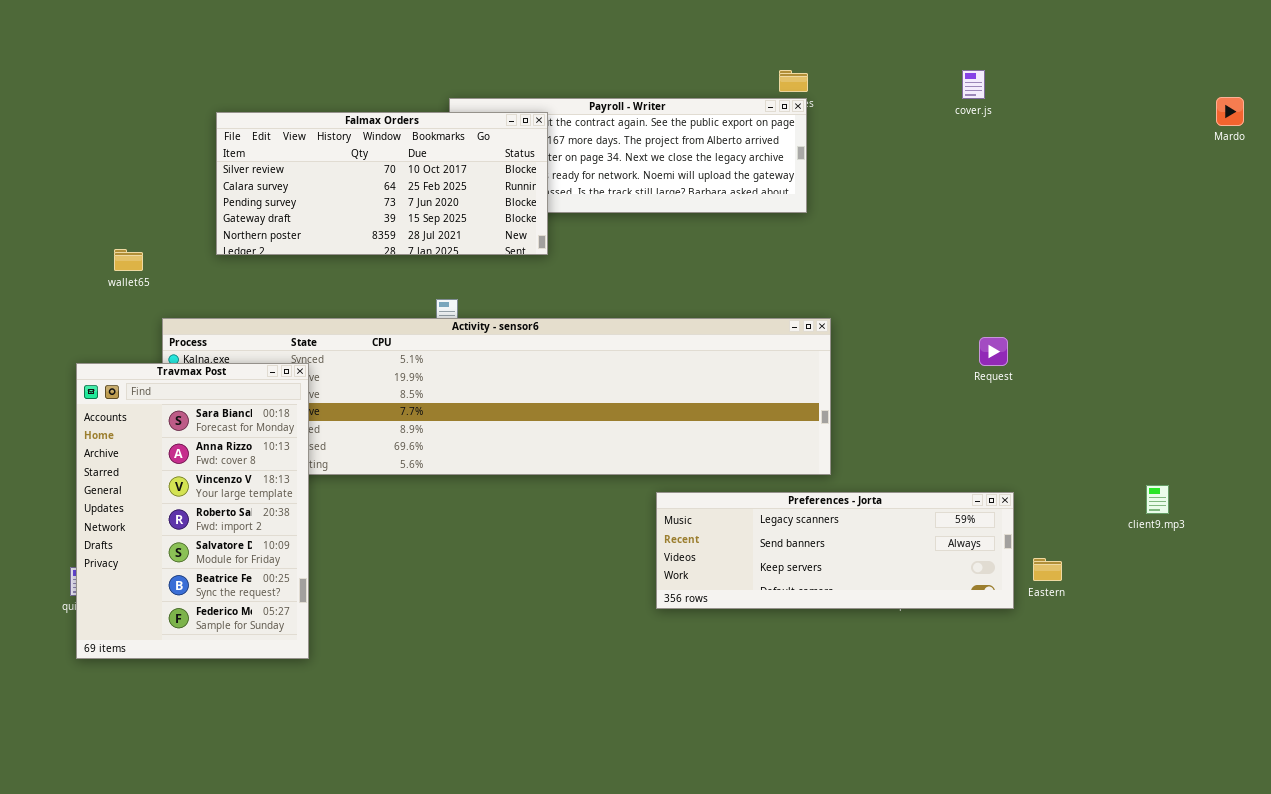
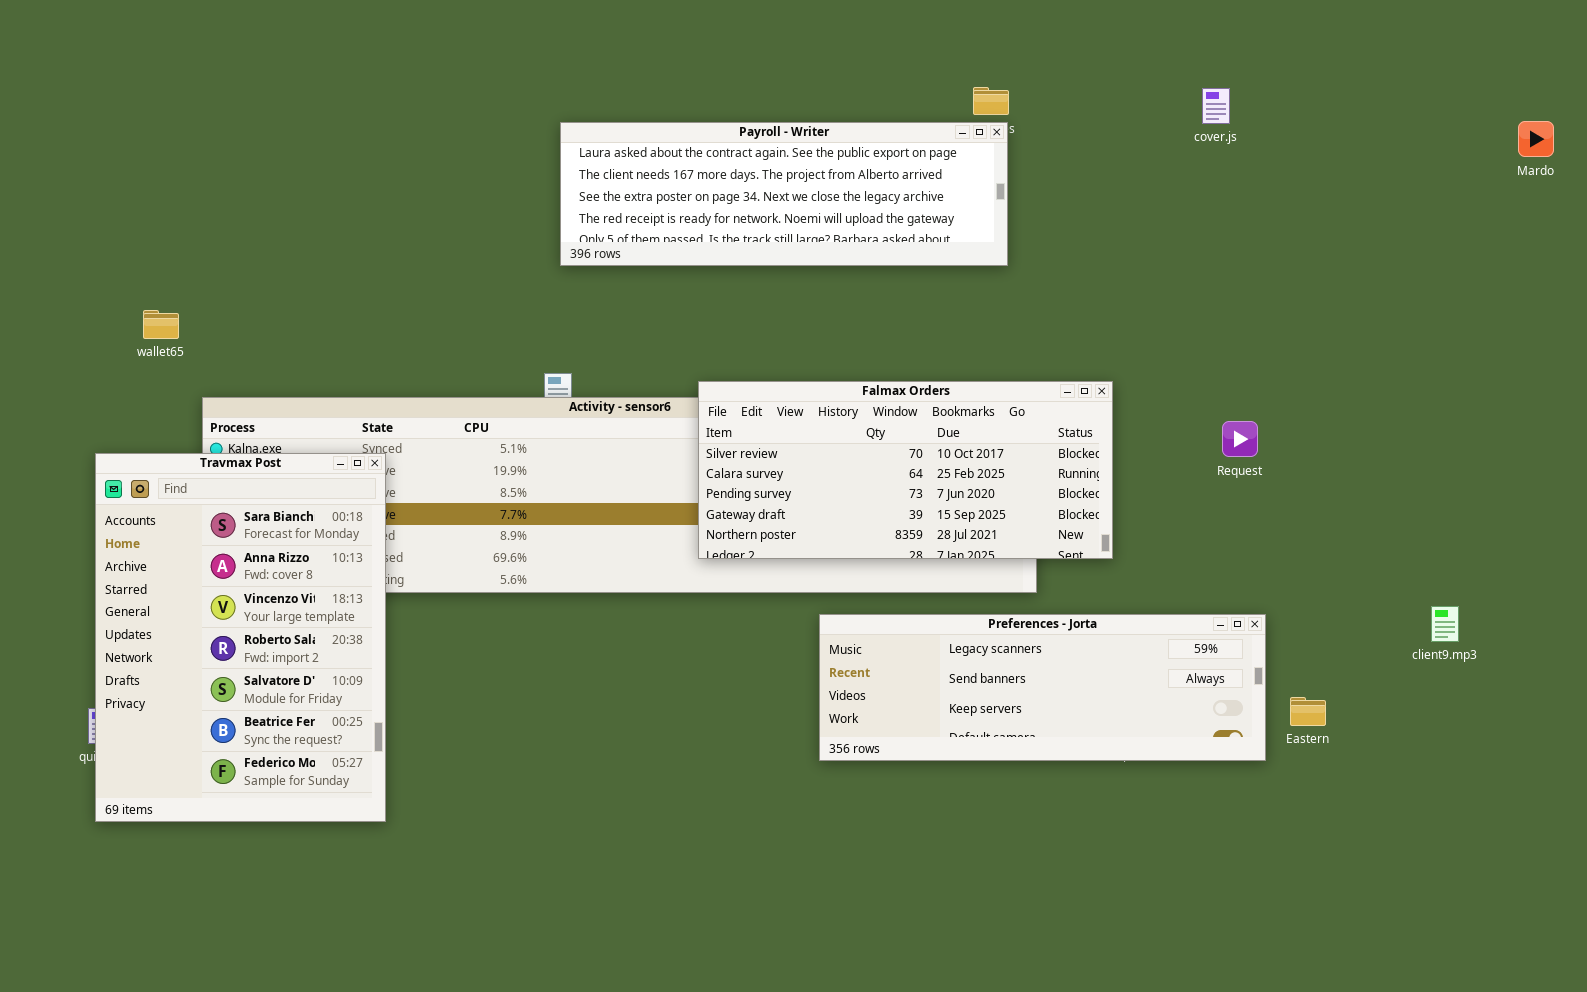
Falmax Orders: [216,112,548,255] -> [698,381,1113,559], moved

